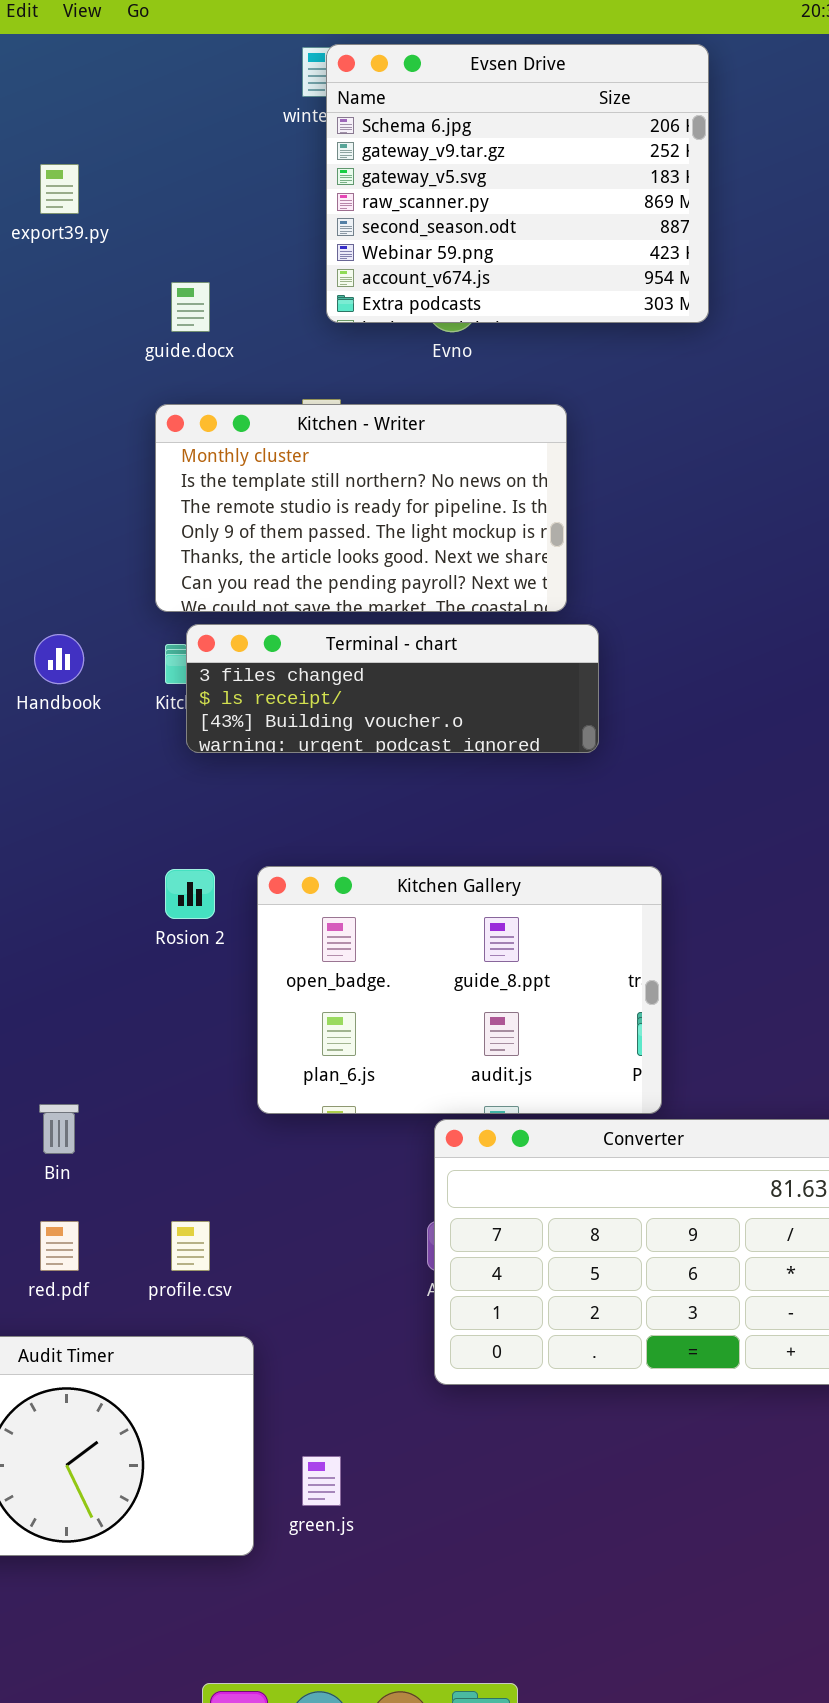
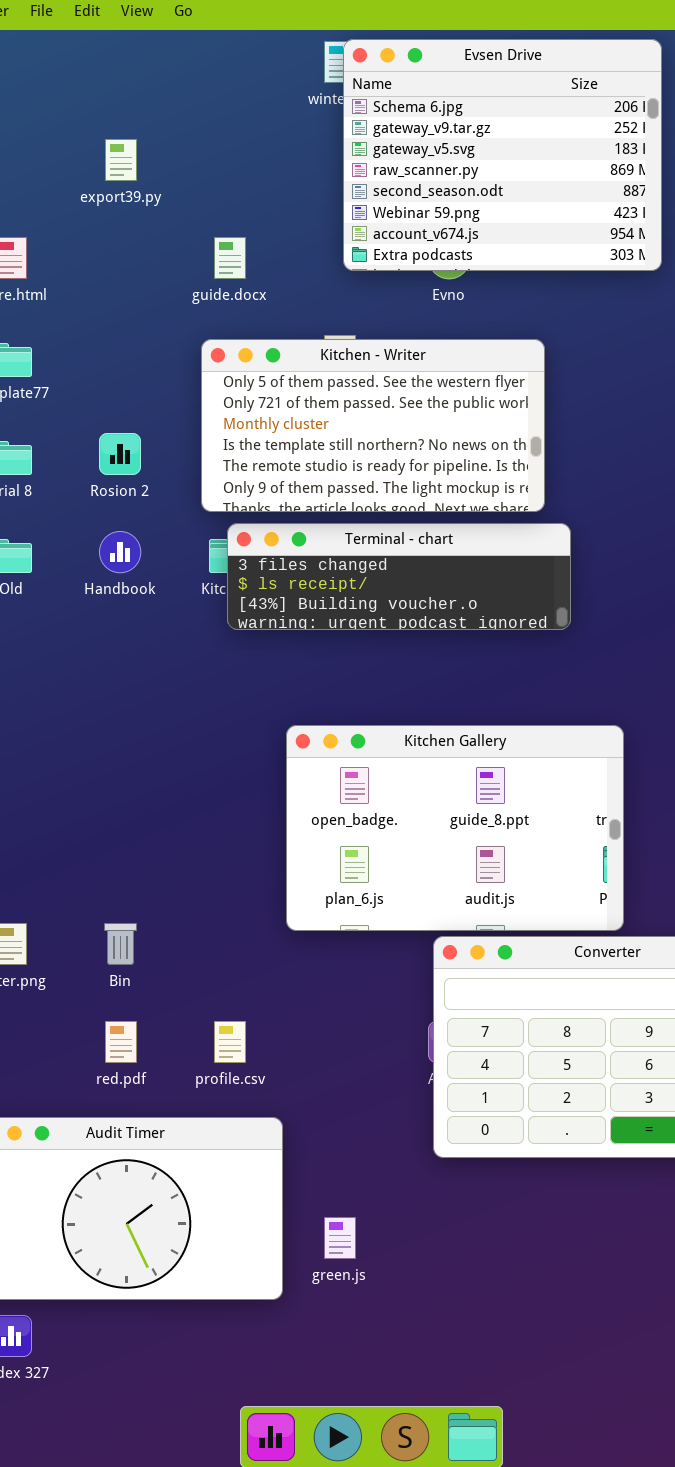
Kitchen - Writer: [155,404,567,612] -> [201,339,545,512], scrolled up 2 rows
Rosion 2: [165,869,215,919] -> [99,433,141,475], moved

